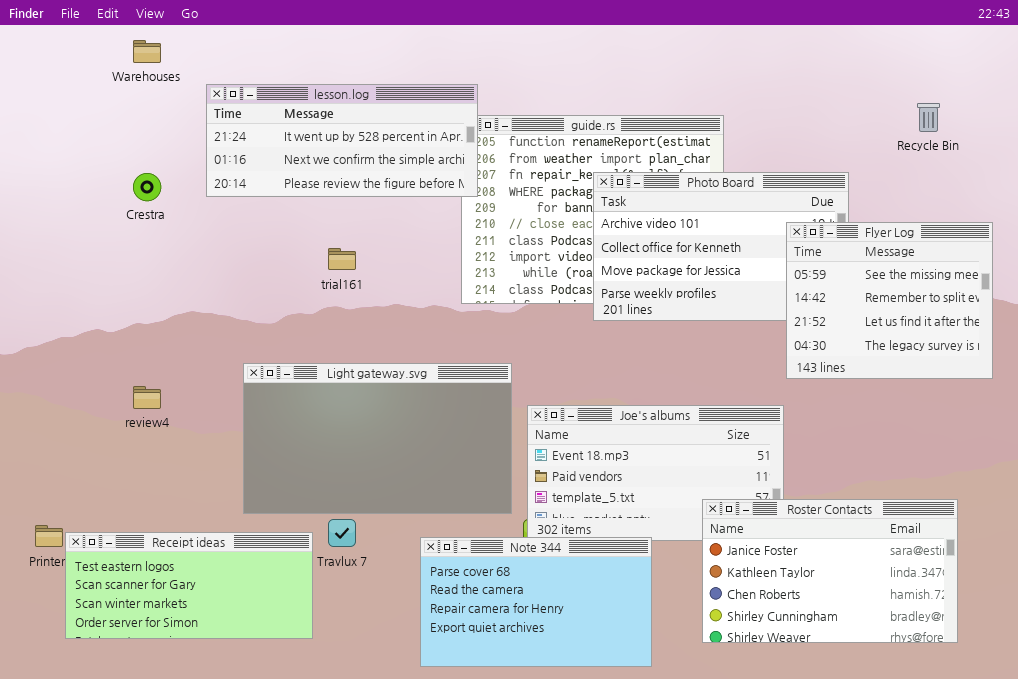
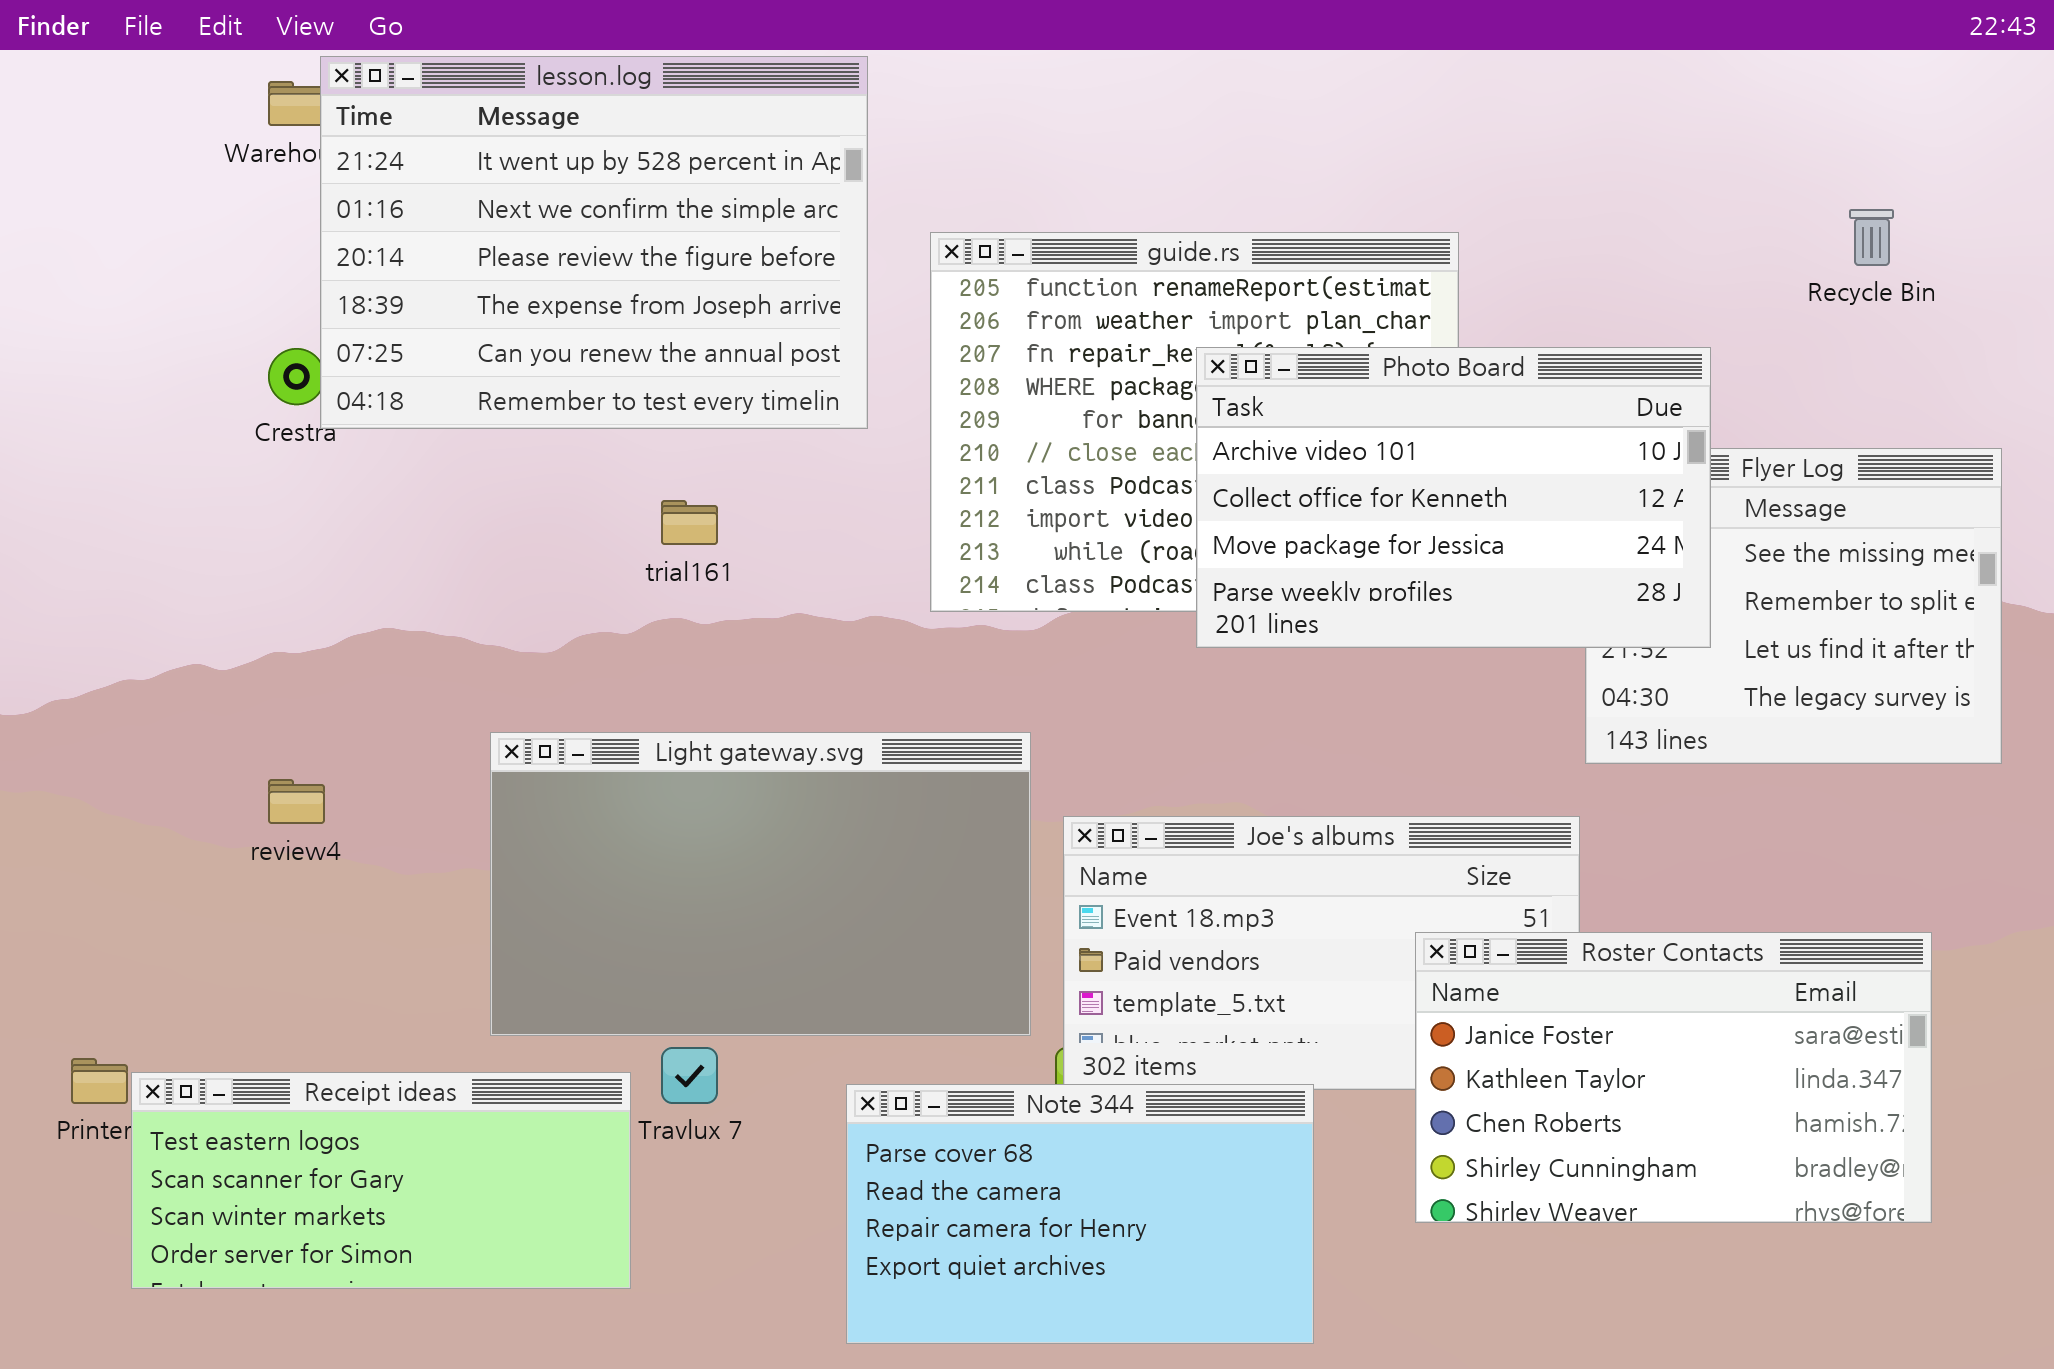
lesson.log: [206,84,478,197] -> [320,56,868,429], moved, resized
Photo Board: [593,172,849,321] -> [1196,347,1711,648], raised
Roster Contacts: [702,499,958,643] -> [1415,932,1932,1223], moved

